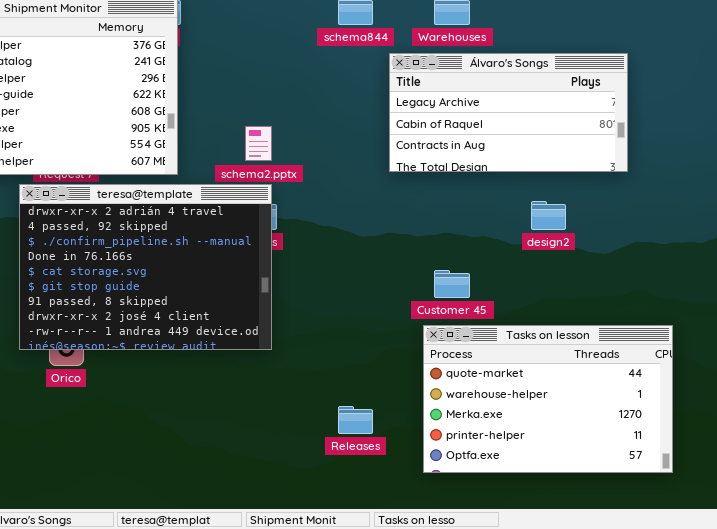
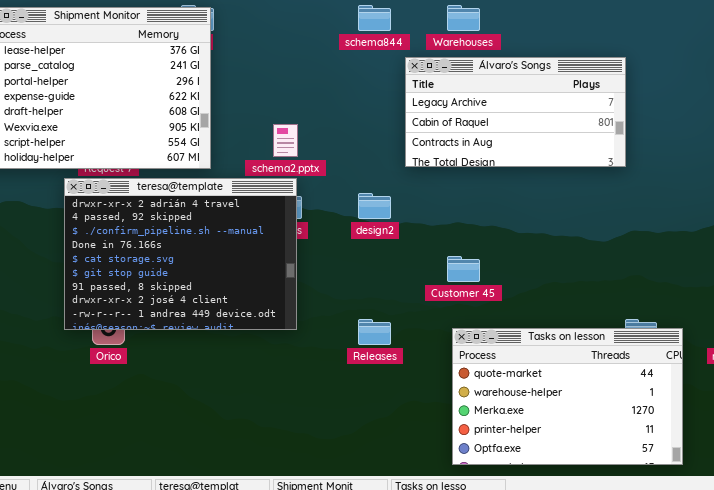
design2: [531,201,566,230] -> [358,193,391,219], moved
Tasks on lesson: [423,325,673,473] -> [452,328,683,465], moved
Releases: [338,406,373,434] -> [358,319,391,345], moved

